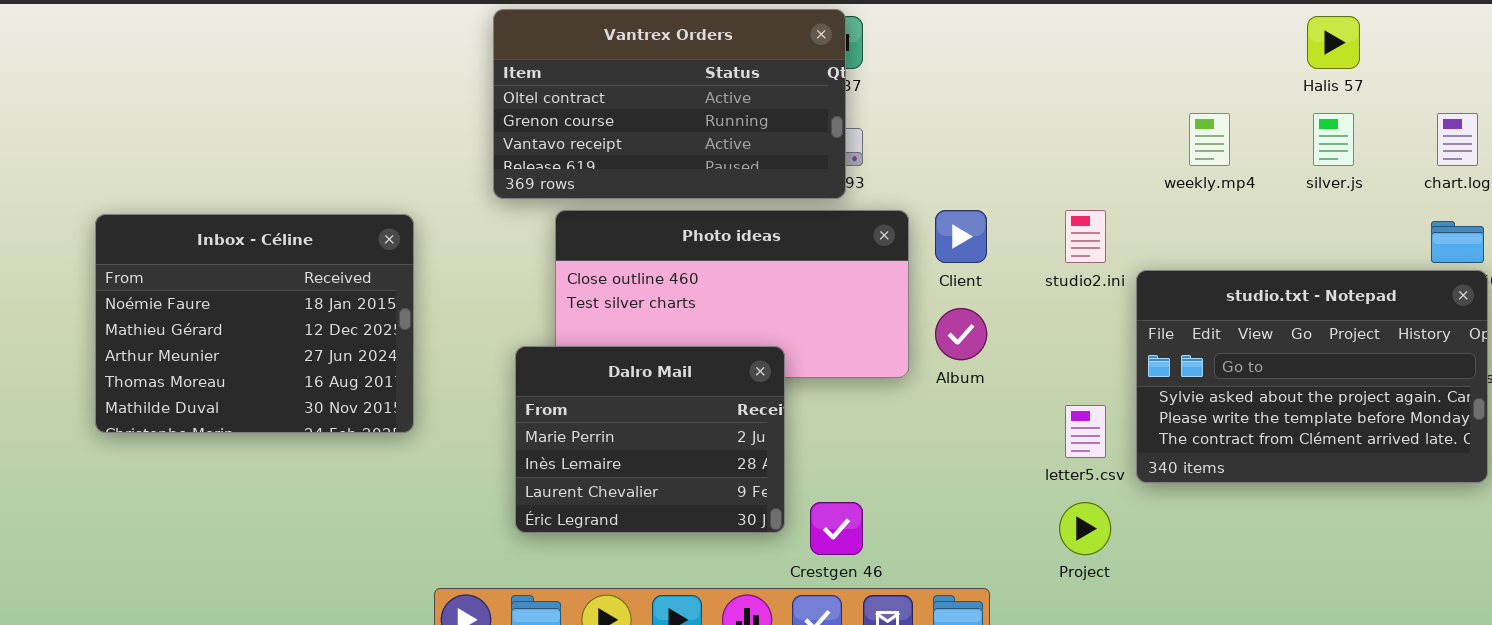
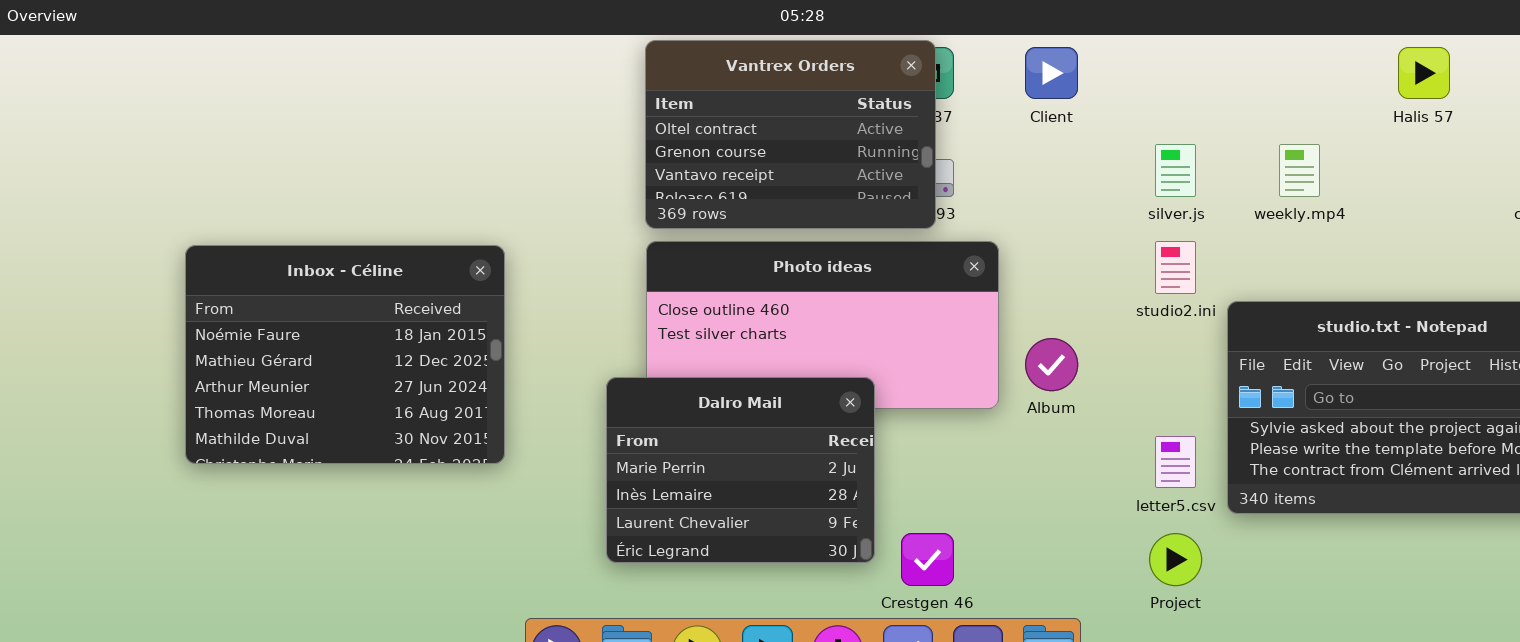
Vantrex Orders: [493,9,846,199] -> [645,40,936,229], resized
silver.js: [1313,113,1354,166] -> [1155,144,1196,197], moved
Client: [935,210,987,263] -> [1025,47,1078,99], moved

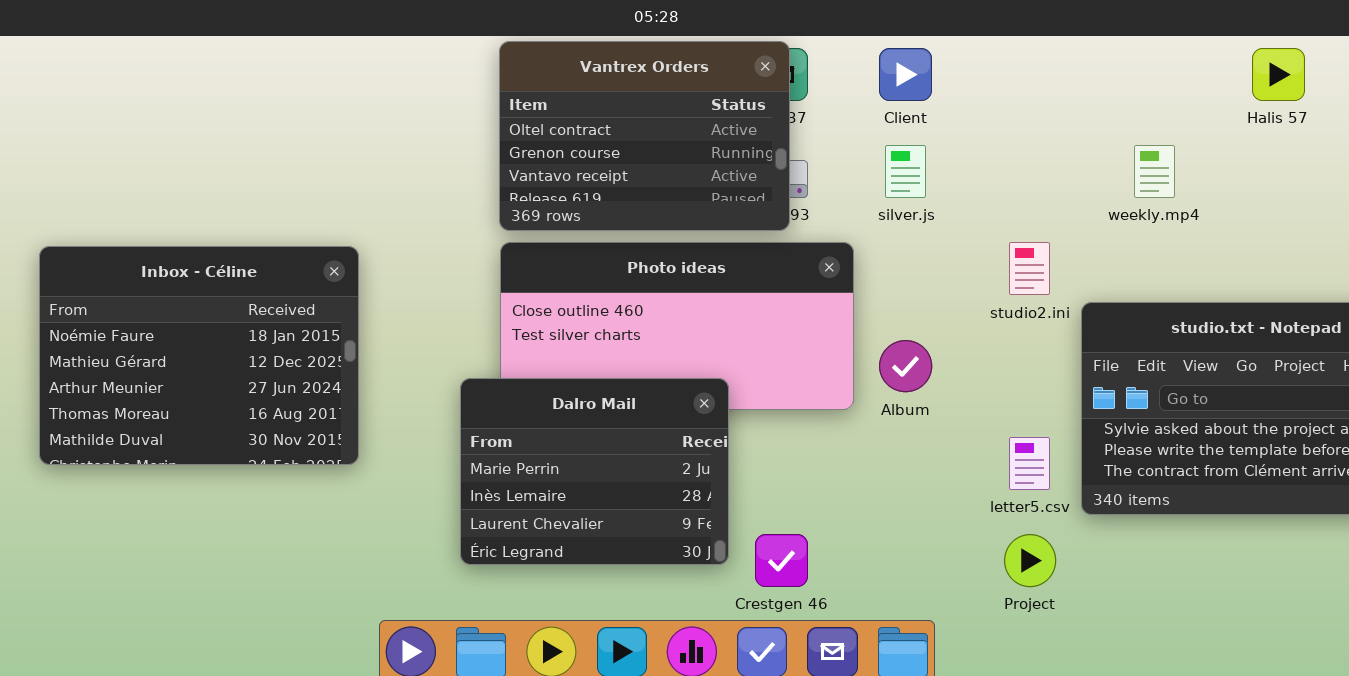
silver.js: [1155,144,1196,197] -> [885,145,926,198], moved

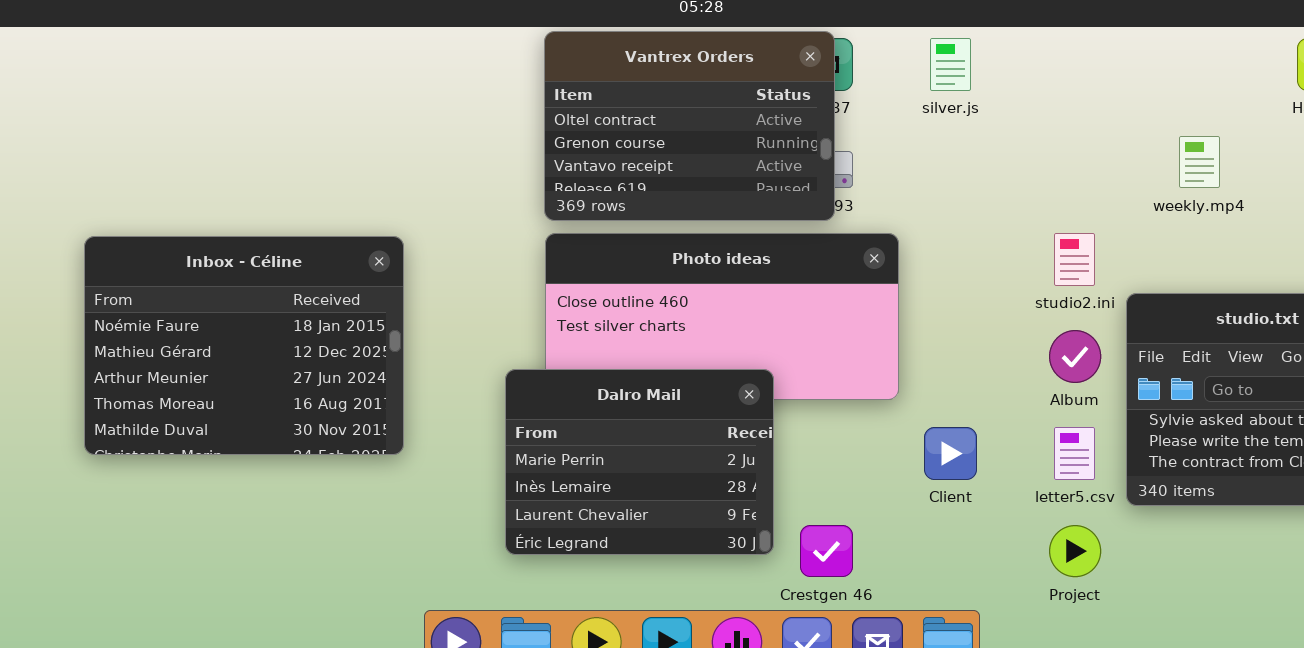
Client: [879,48,932,101] -> [924,427,977,480], moved
silver.js: [885,145,926,198] -> [930,38,971,91], moved
Album: [879,340,932,392] -> [1049,330,1101,383], moved

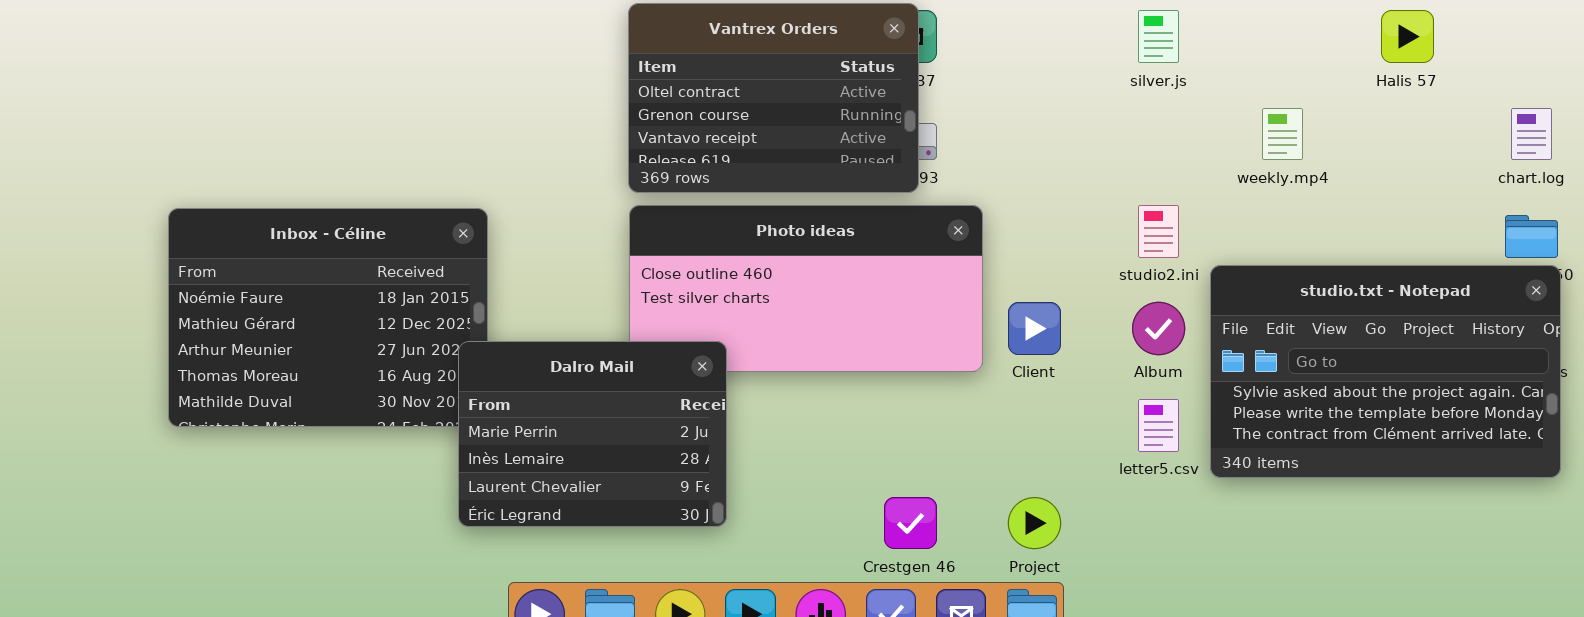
silver.js: [930,38,971,91] -> [1138,10,1179,63], moved
Dalro Mail: [505,369,774,555] -> [458,341,727,527], moved
Client: [924,427,977,480] -> [1008,302,1061,355], moved
Project: [1049,525,1101,577] -> [1008,497,1061,549], moved

